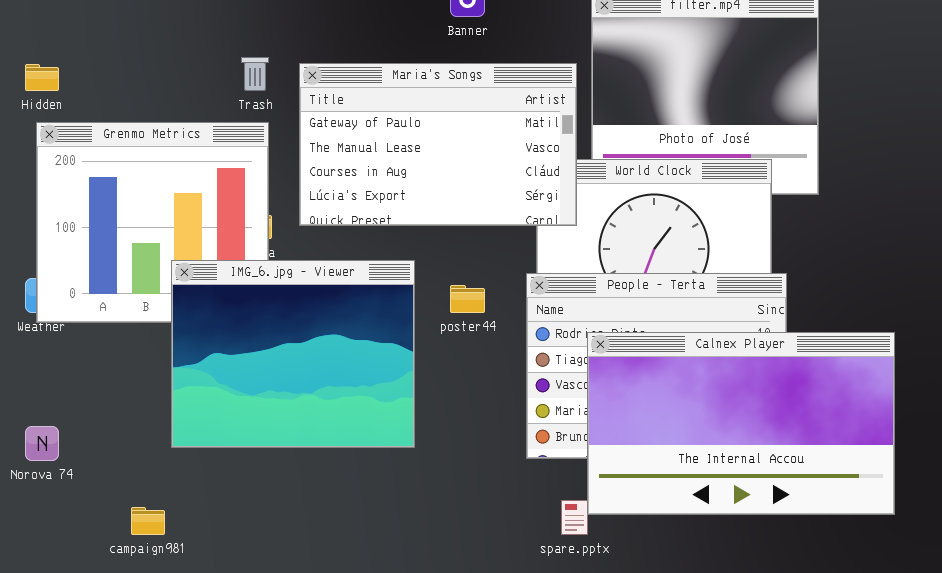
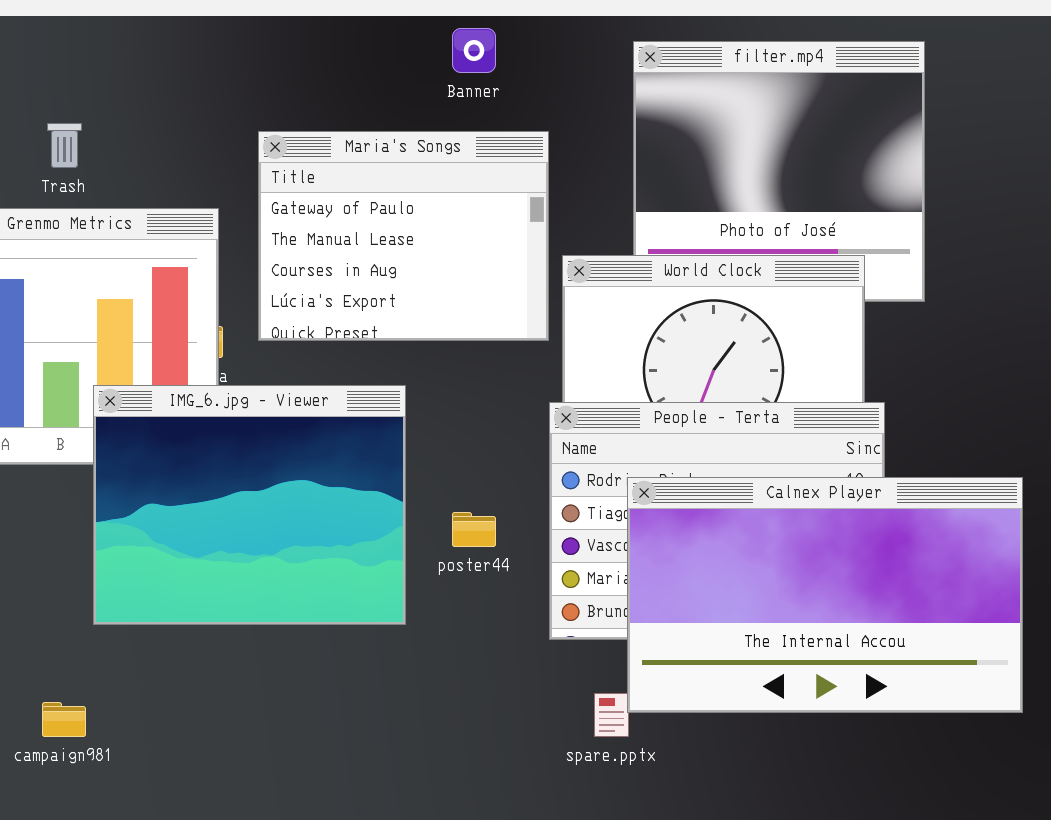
Trash: [241,57,269,91] -> [47,123,82,168], moved
Maria's Songs: [299,63,577,226] -> [258,131,549,341], resized
poster44: [450,285,485,313] -> [452,512,496,547], moved

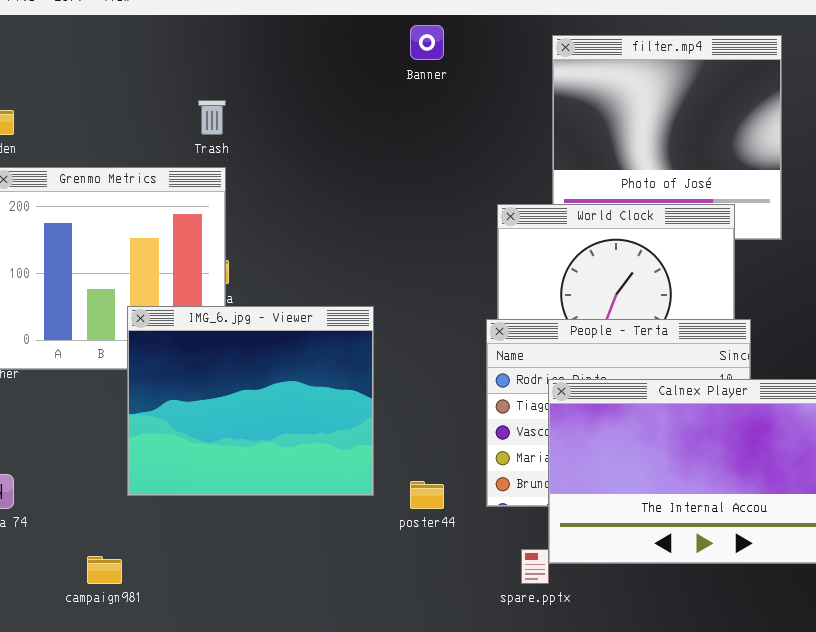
Trash: [47,123,82,168] -> [198,100,226,135], moved
Maria's Songs: [258,131,549,341] -> none, closed
poster44: [452,512,496,547] -> [410,481,444,509], moved

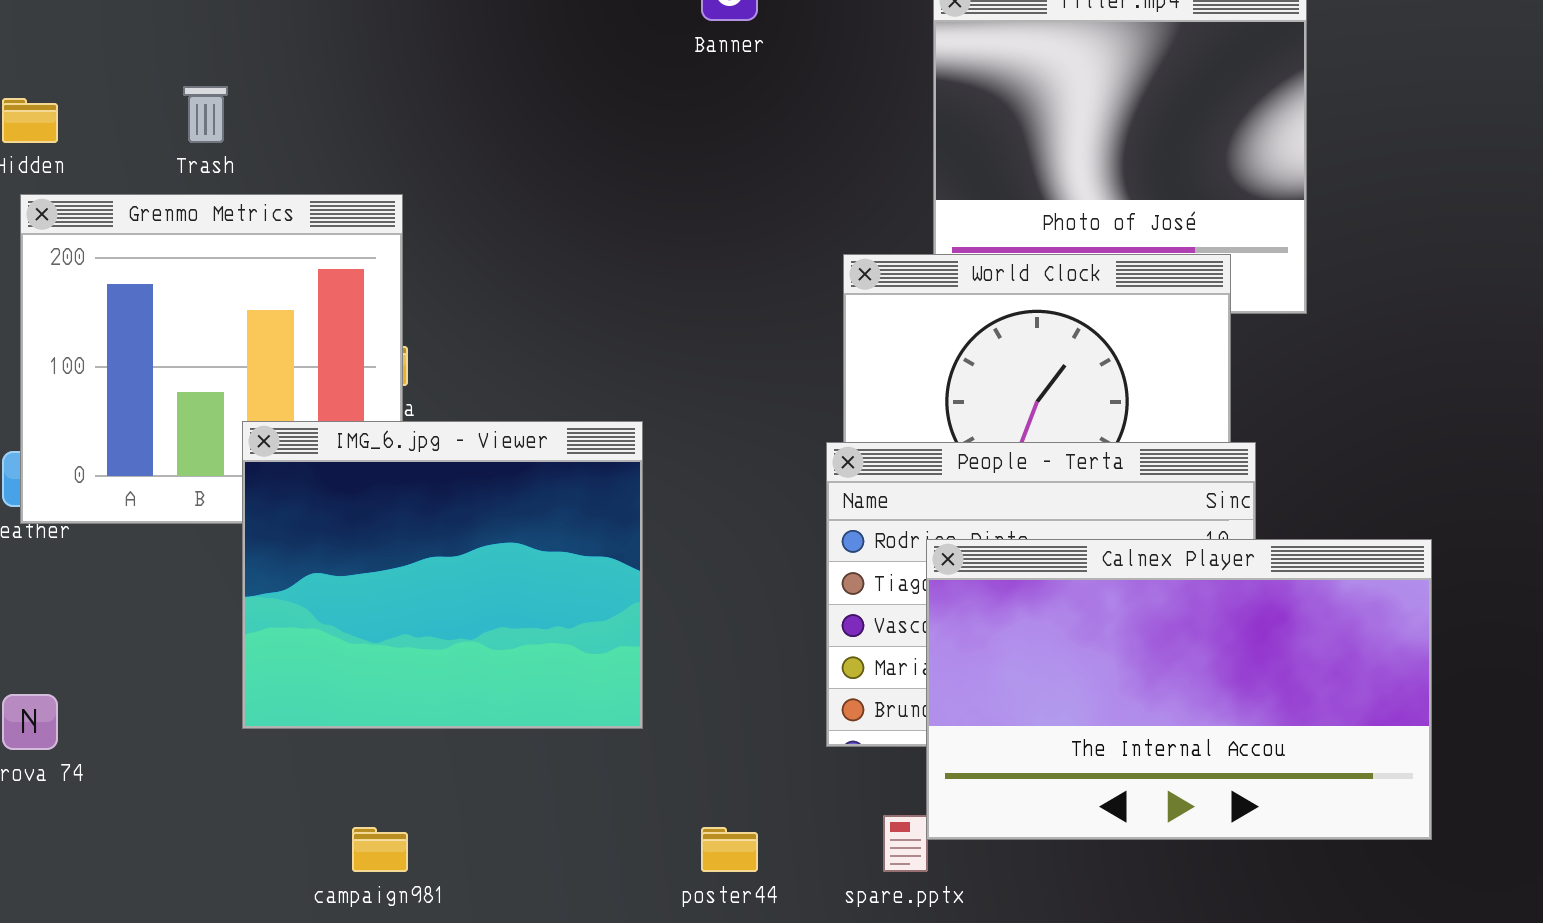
Trash: [198,100,226,135] -> [183,86,228,143], moved
poster44: [410,481,444,509] -> [701,827,758,872], moved
campaign981: [87,556,122,584] -> [352,827,408,872], moved

